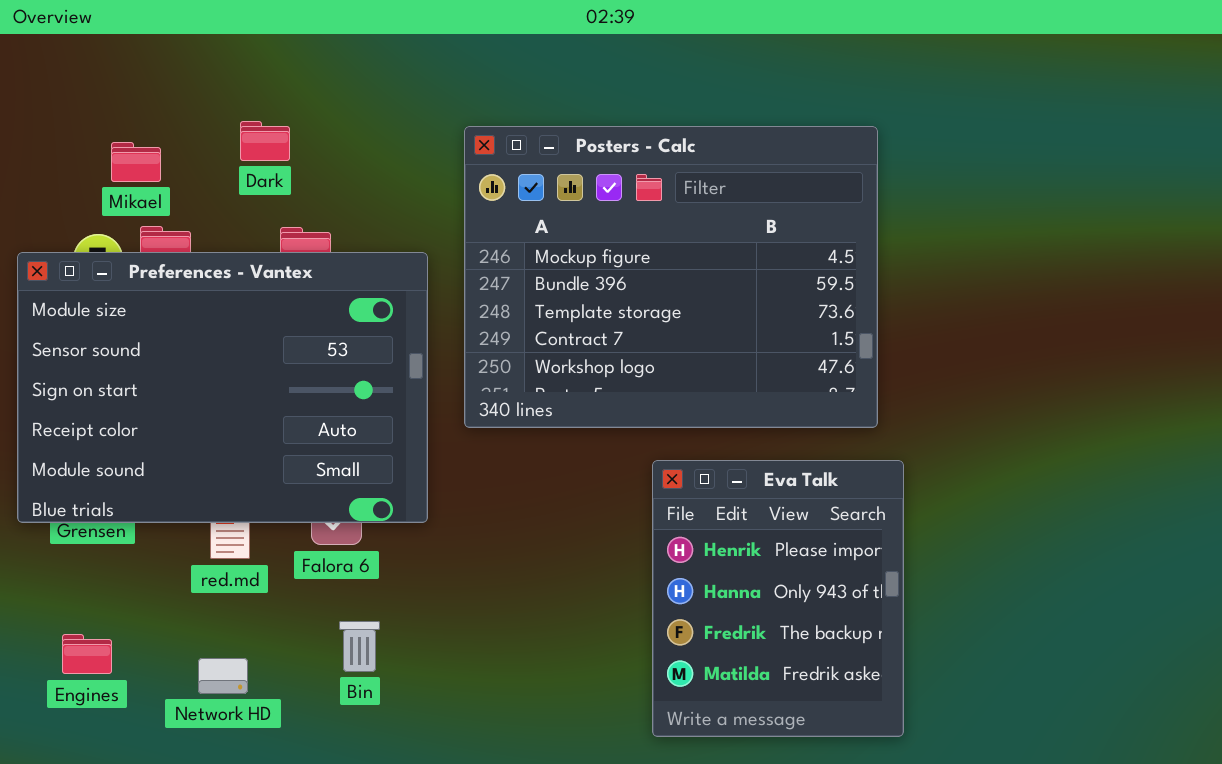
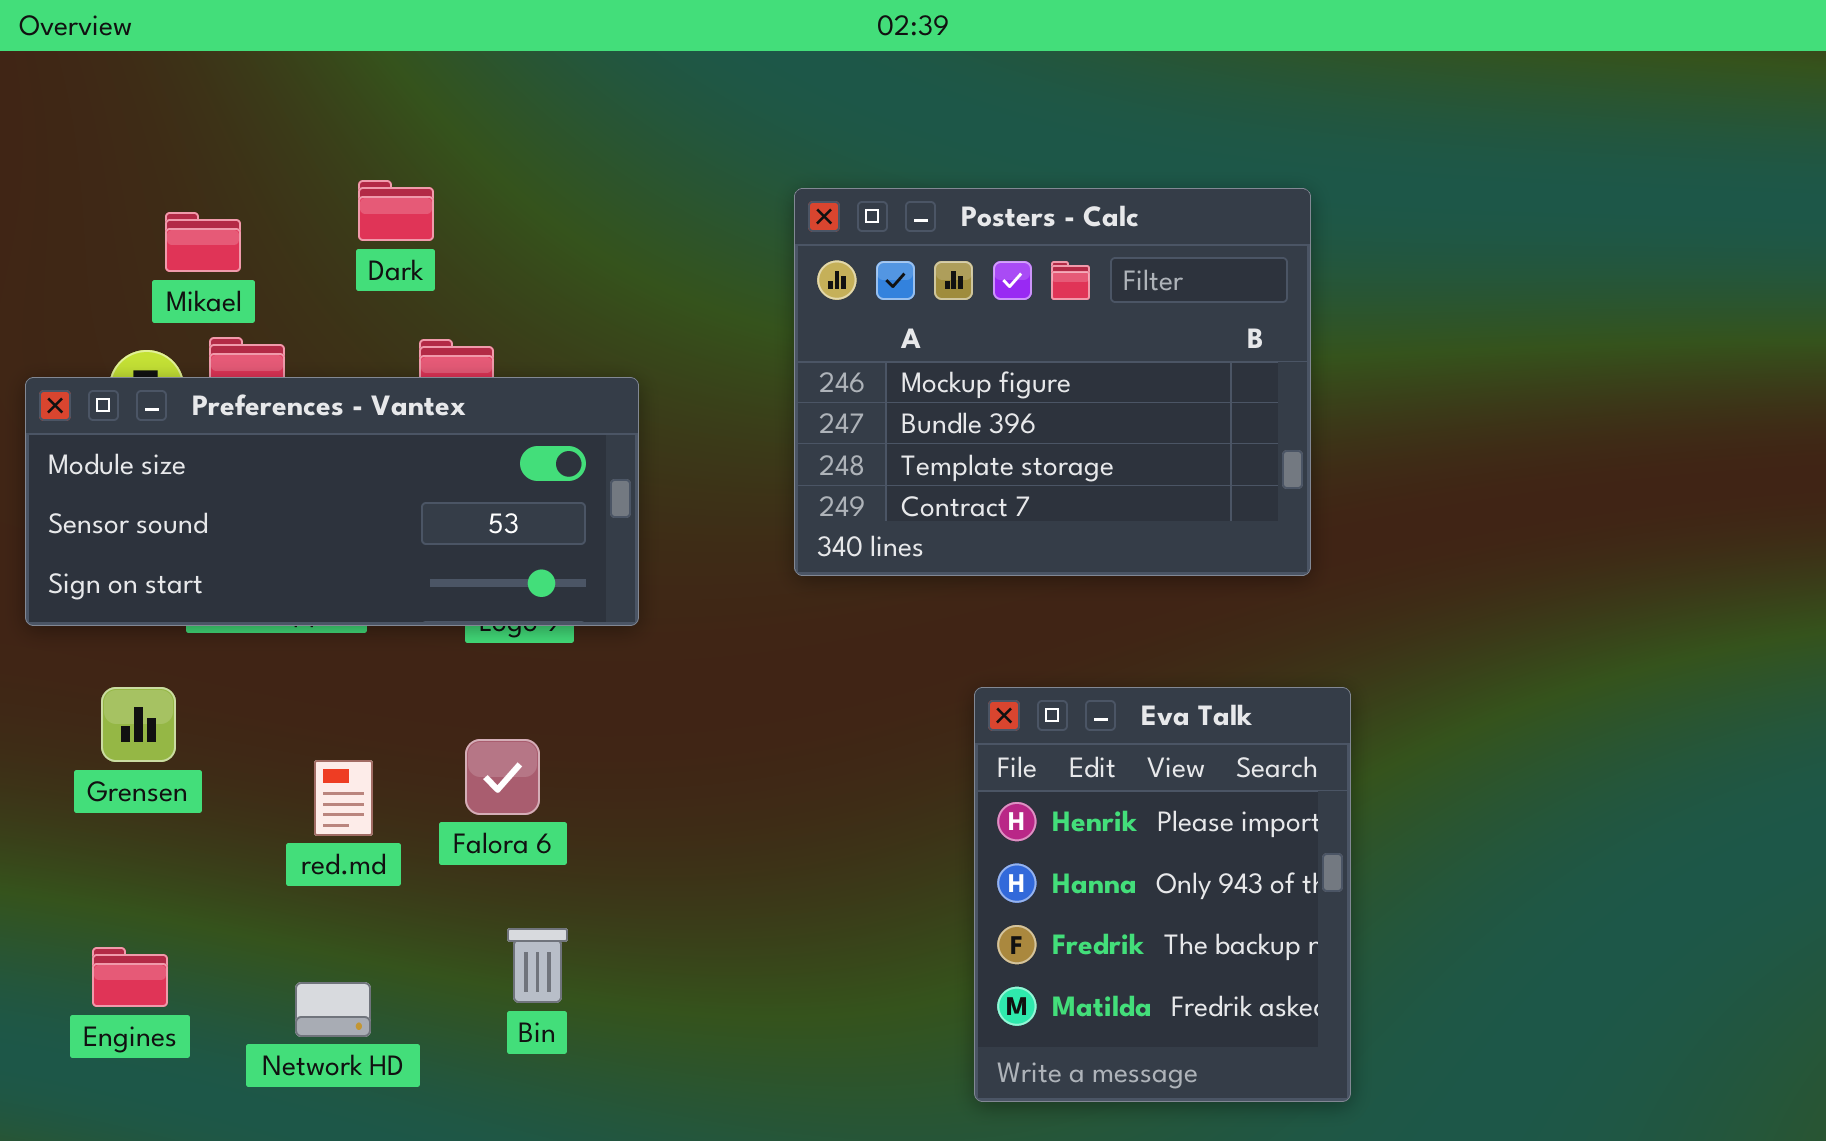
Posters - Calc: [464,126,878,428] -> [794,188,1311,576], resized
Preferences - Vantex: [17,252,428,523] -> [25,377,639,626], resized

